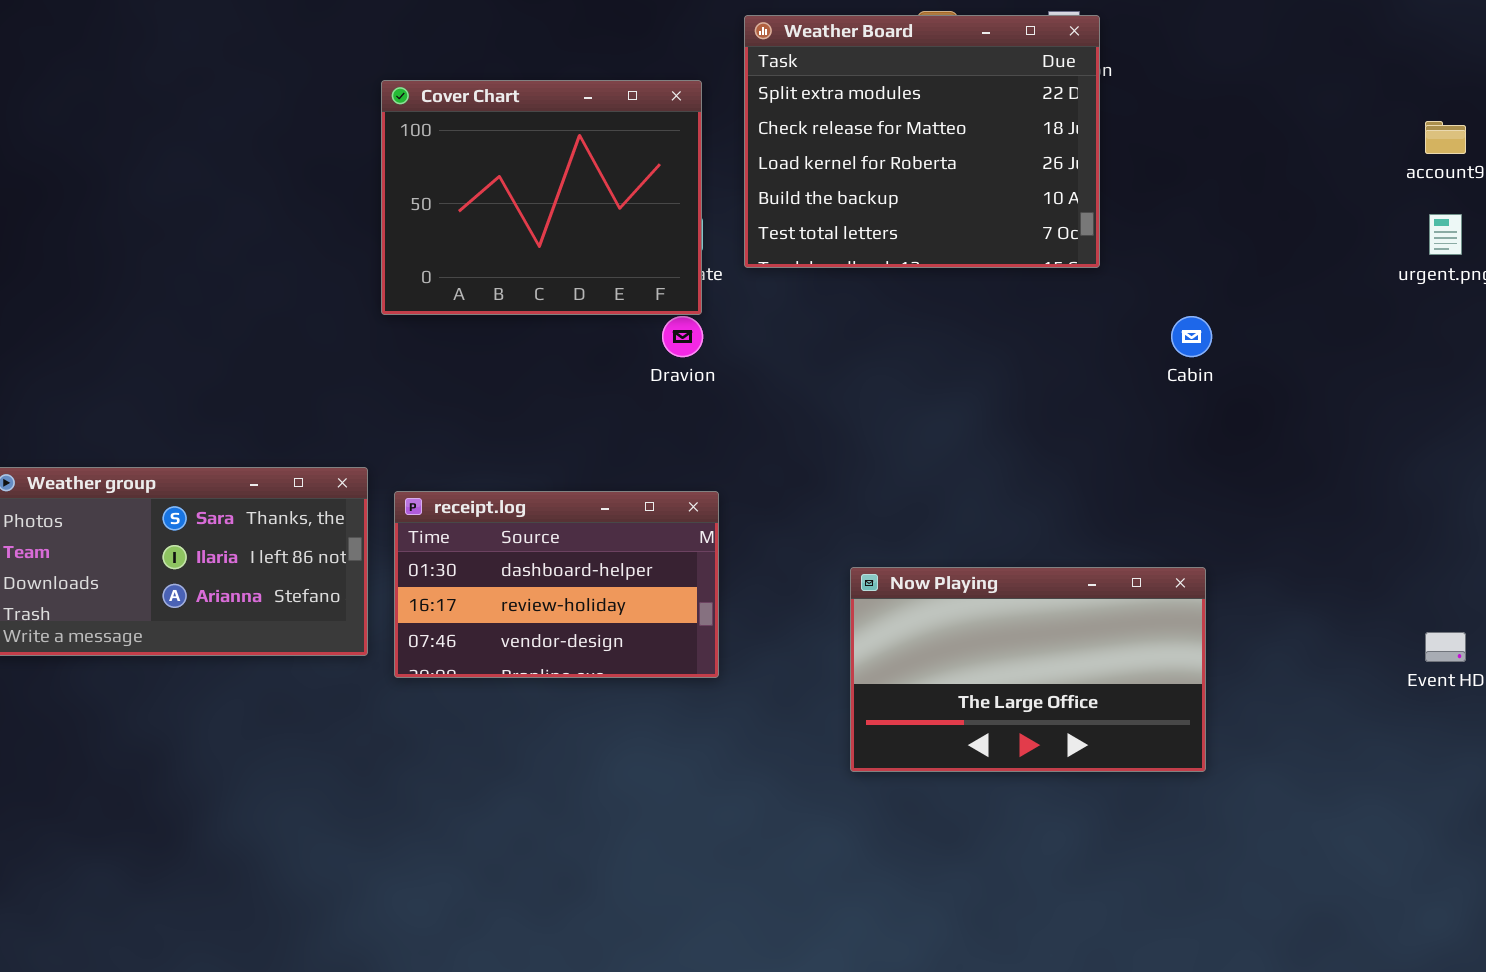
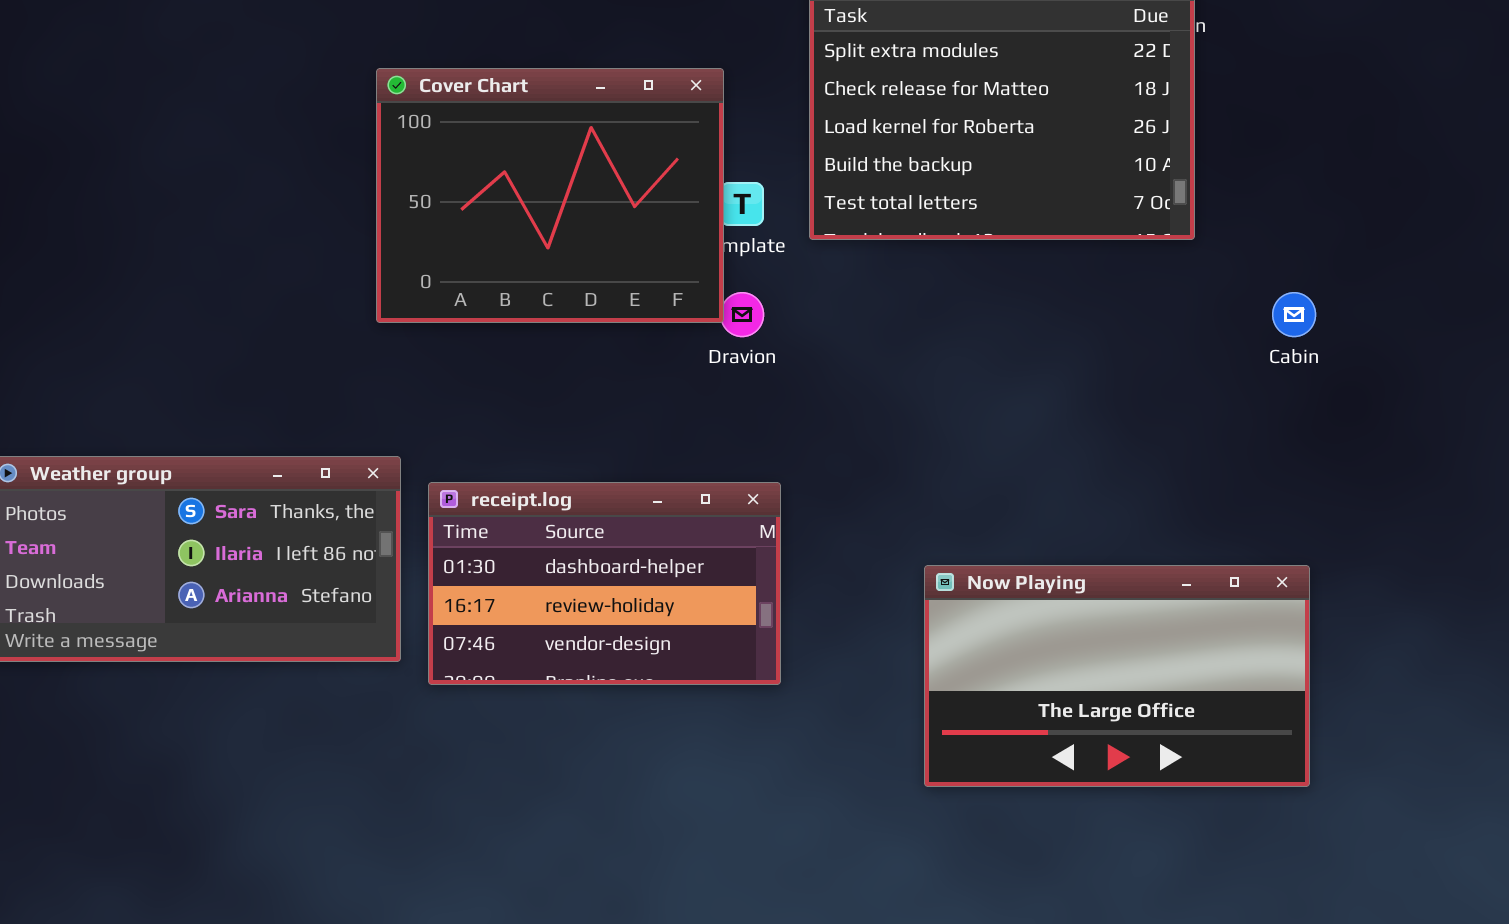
Cover Chart: [381,80,702,315] -> [376,68,724,323], moved

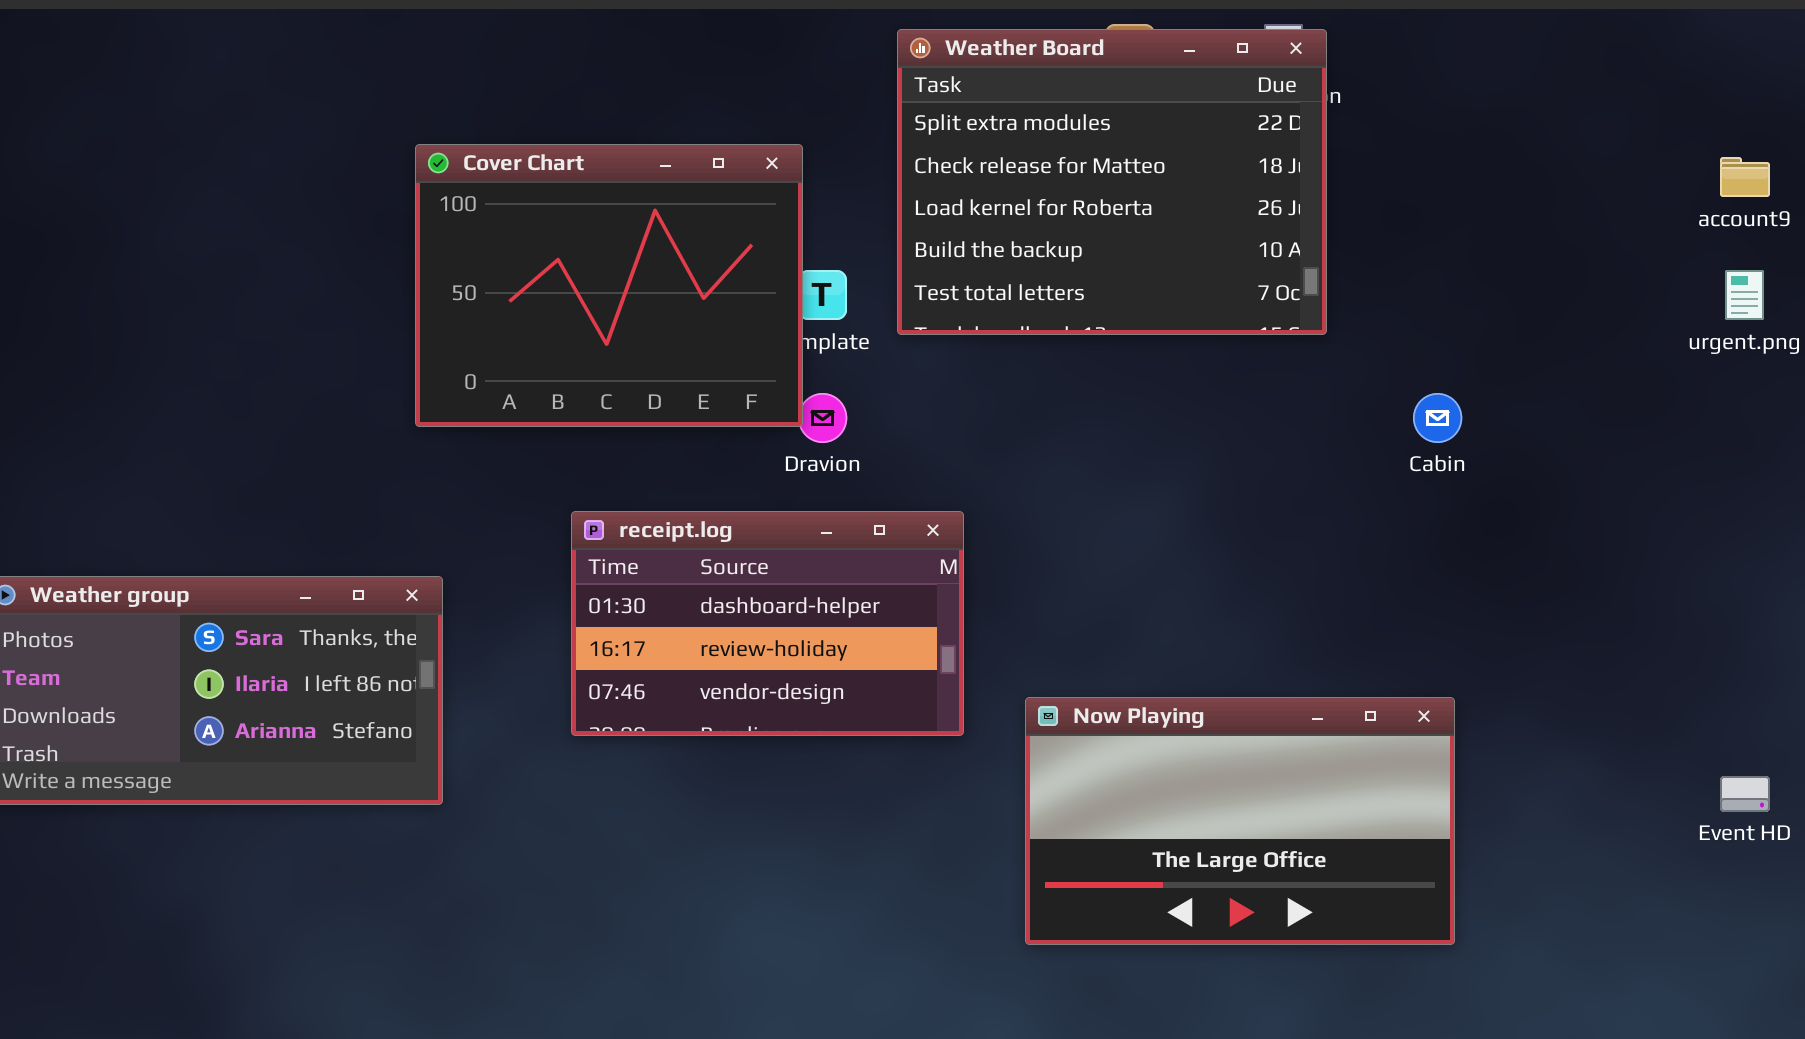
receipt.log: [428,482,781,685] -> [571,511,964,736], moved

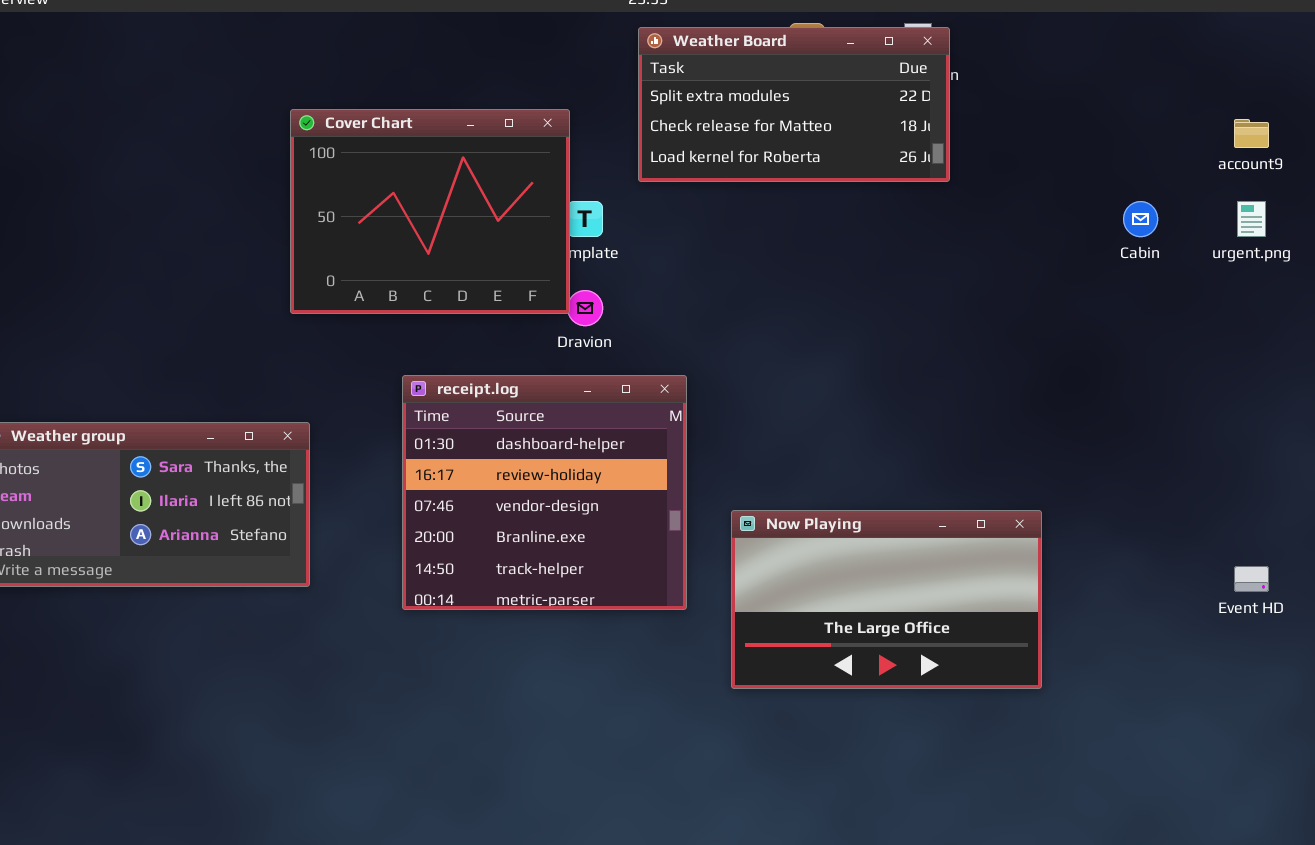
Weather Board: [897,29,1327,335] -> [638,27,950,182], resized
Cabin: [1413,393,1462,443] -> [1123,201,1158,237], moved
receipt.log: [571,511,964,736] -> [402,375,687,610], resized

